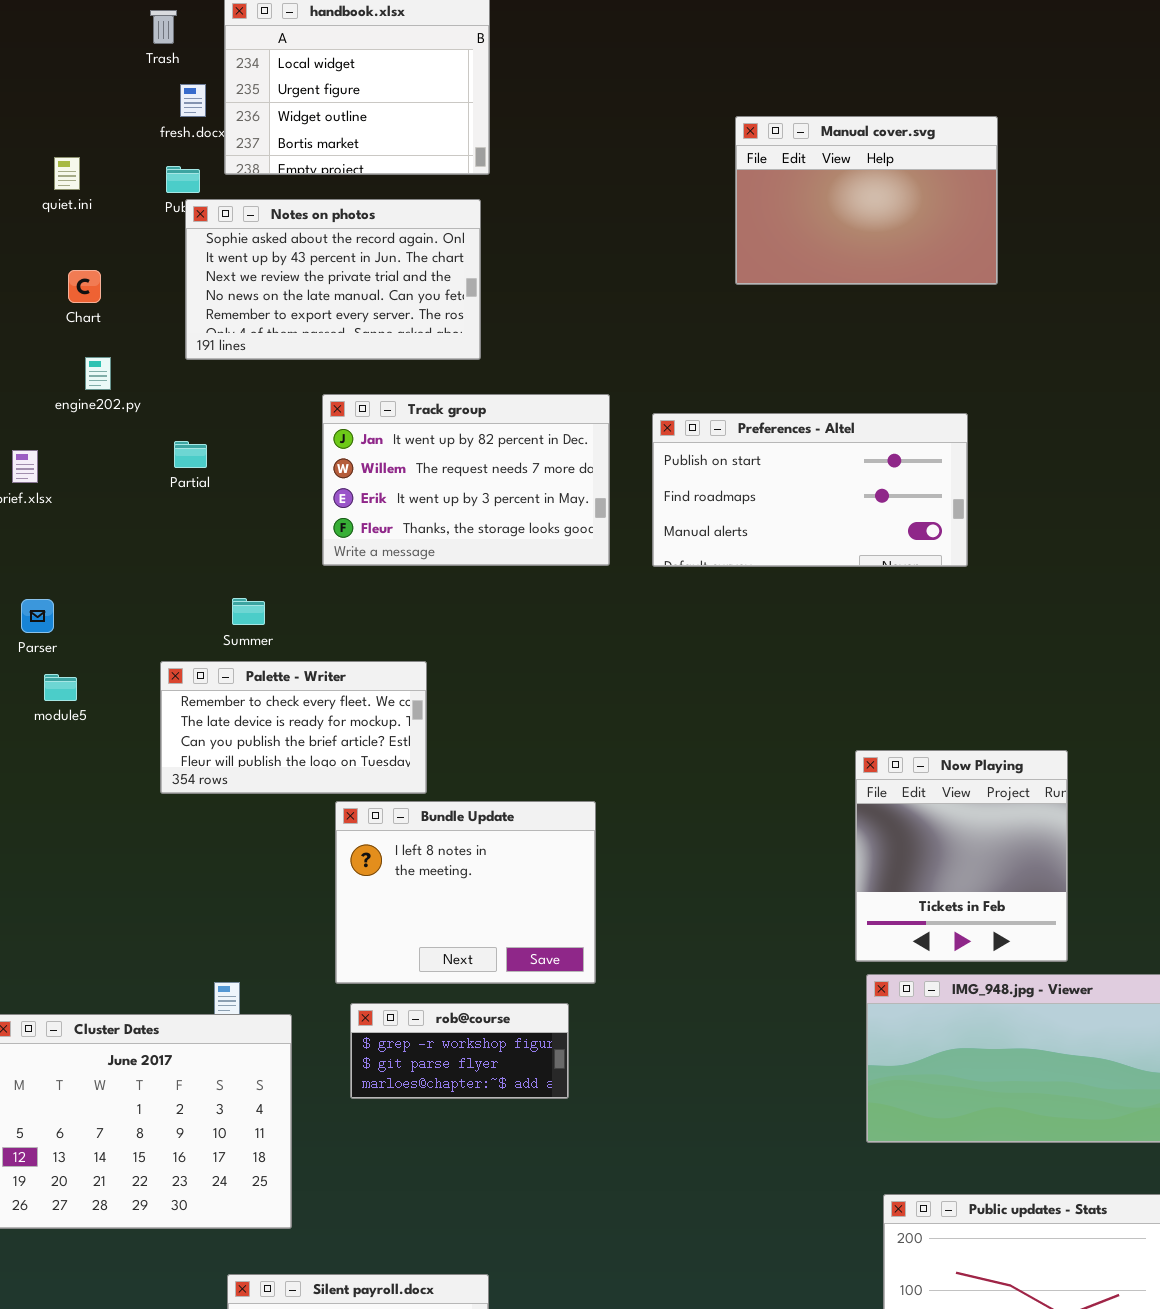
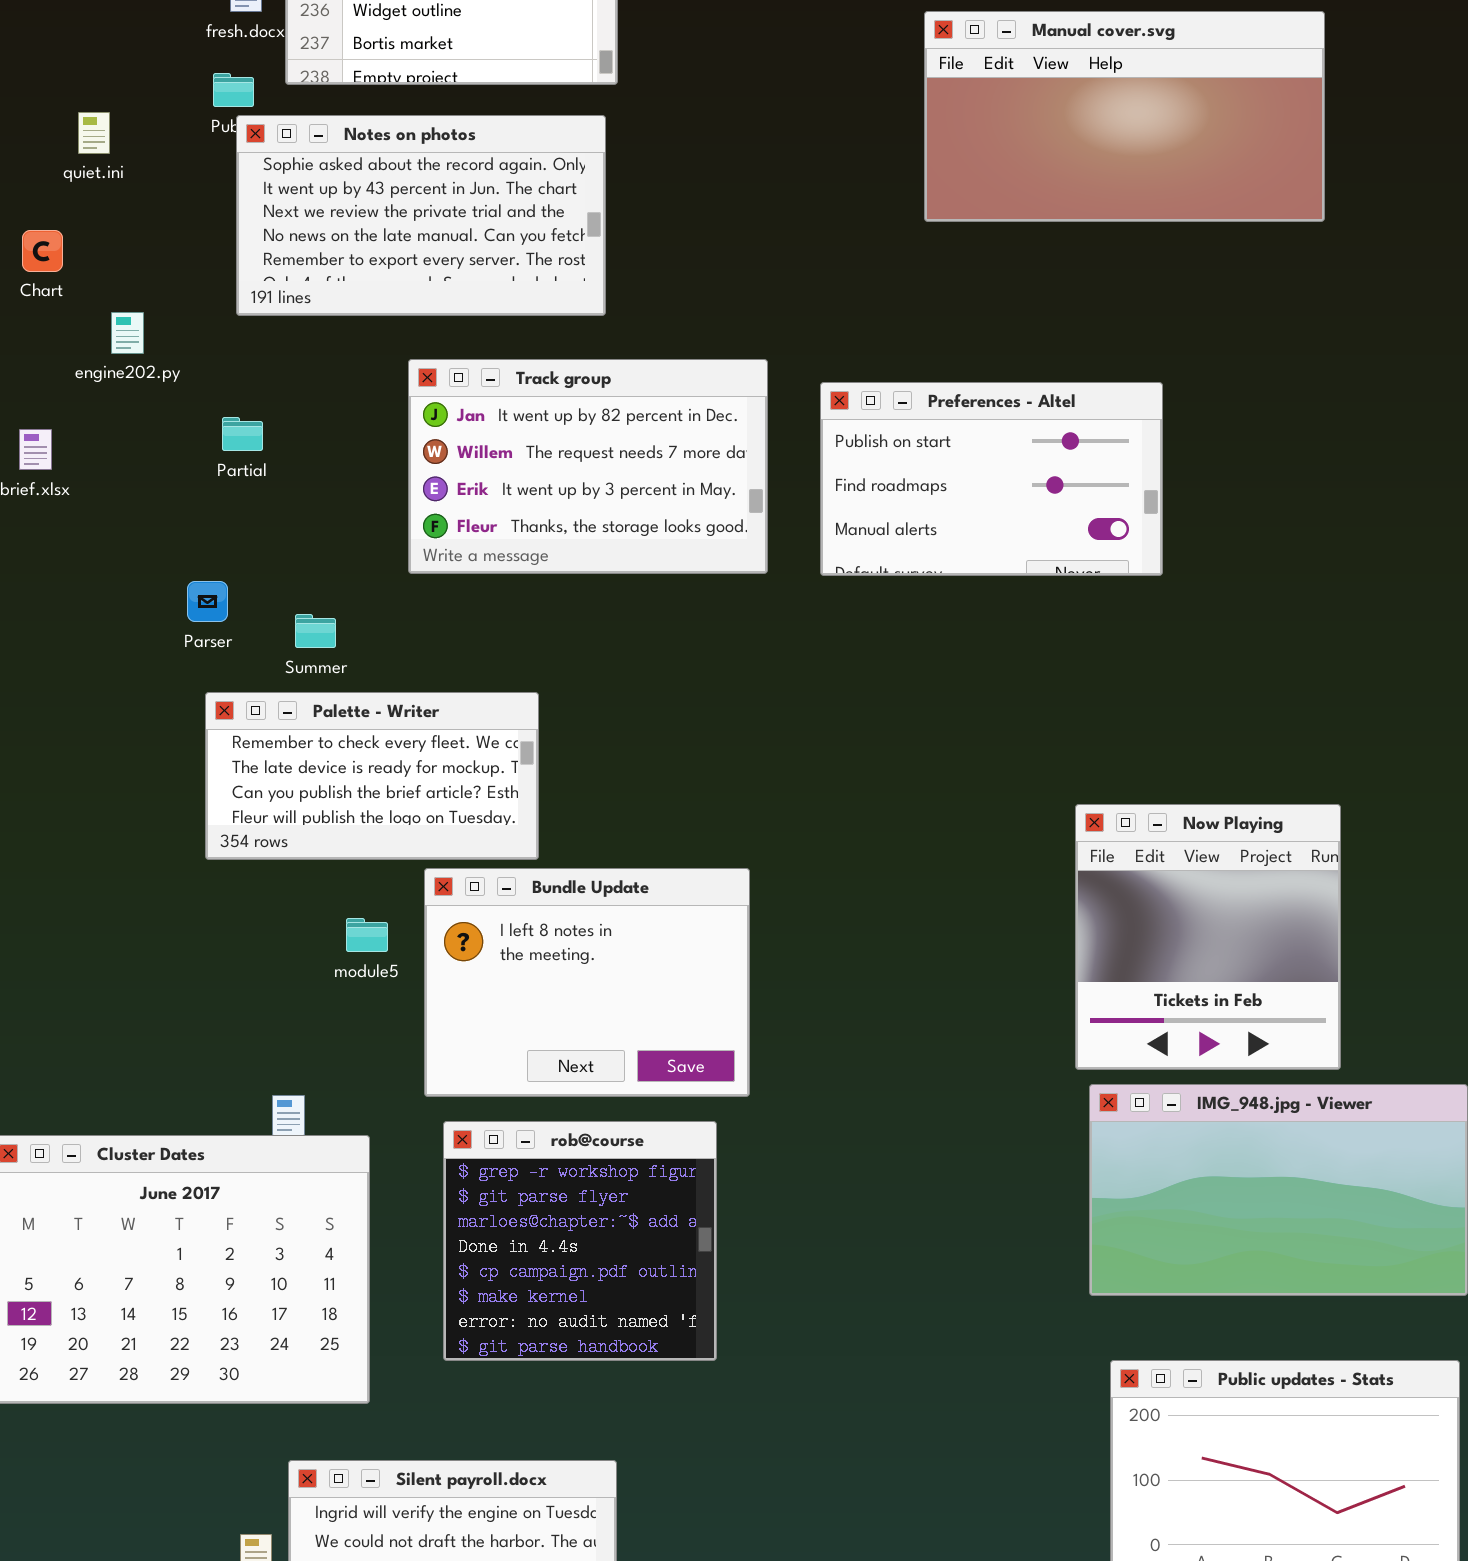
Manual cover.svg: [735,116,998,285] -> [924,11,1325,222], resized
quiet.ini: [54,157,80,190] -> [78,112,110,154], moved
Chart: [68,270,101,303] -> [22,230,63,272], moved
Preferences - Altel: [652,413,968,567] -> [820,382,1163,576], resized
Parser: [21,599,54,633] -> [187,581,228,622], moved
module5: [44,674,77,701] -> [346,918,388,952], moved
rob@course: [350,1003,569,1099] -> [443,1121,717,1361], resized

